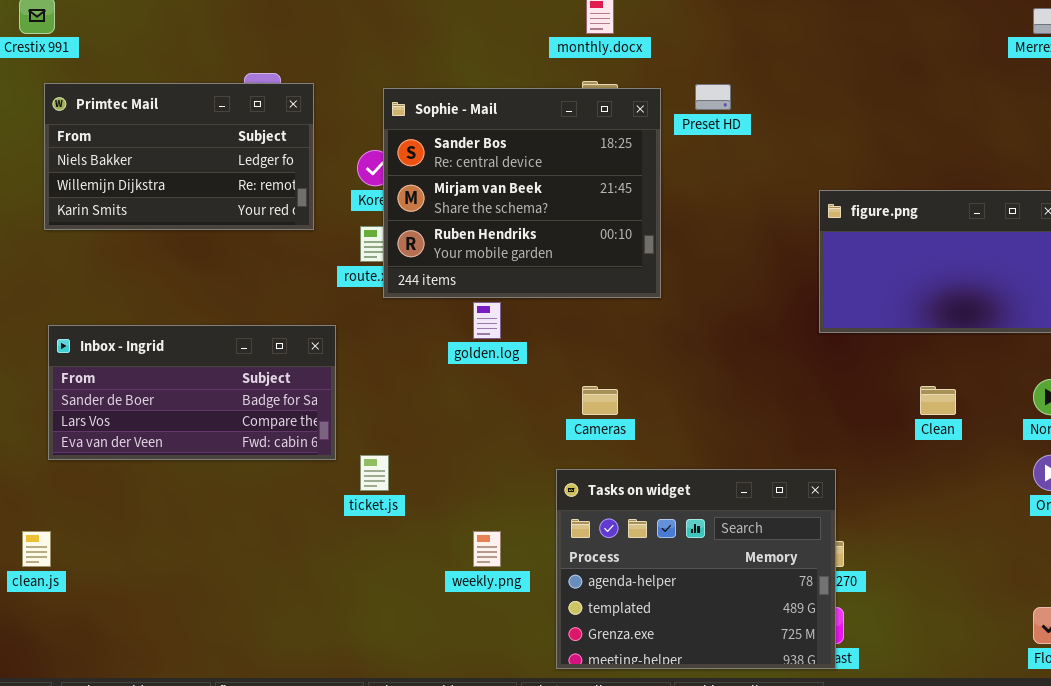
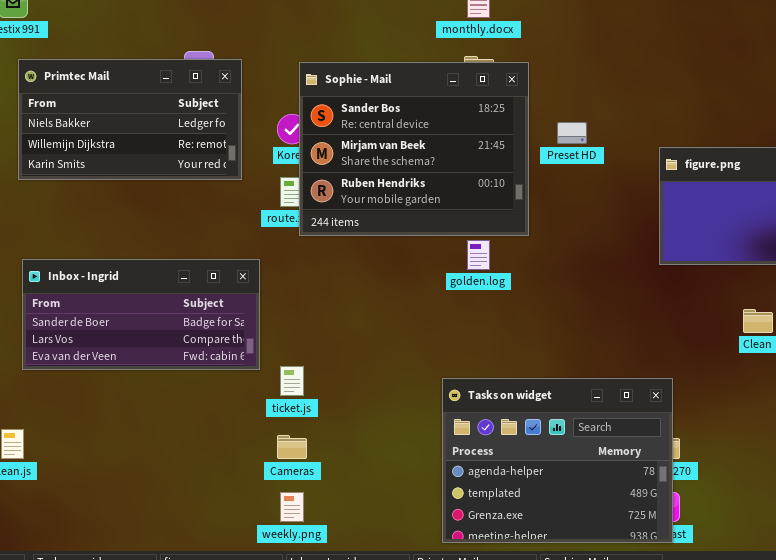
Preset HD: [695,84,731,110] -> [557,122,587,144], moved
golden.log: [473,302,501,339] -> [467,240,490,270], moved
Cameras: [582,386,618,415] -> [277,435,307,459], moved
weekly.png: [473,531,501,567] -> [280,492,304,522], moved

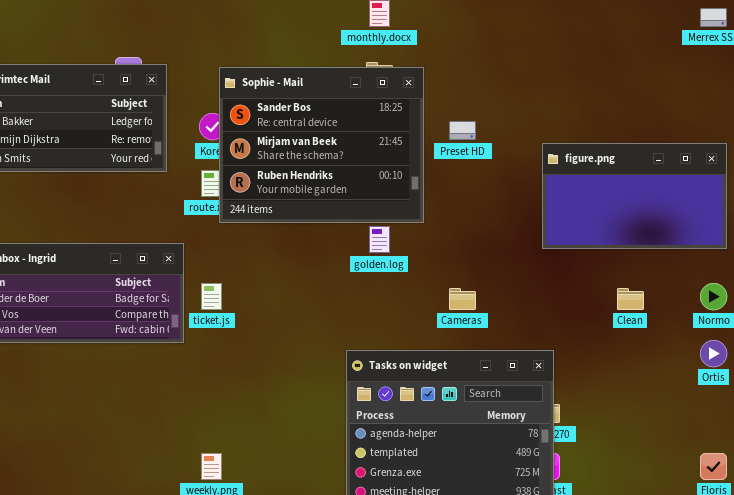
ticket.js: [280,366,304,396] -> [201,283,222,310], moved
Cameras: [277,435,307,459] -> [449,288,476,310], moved

